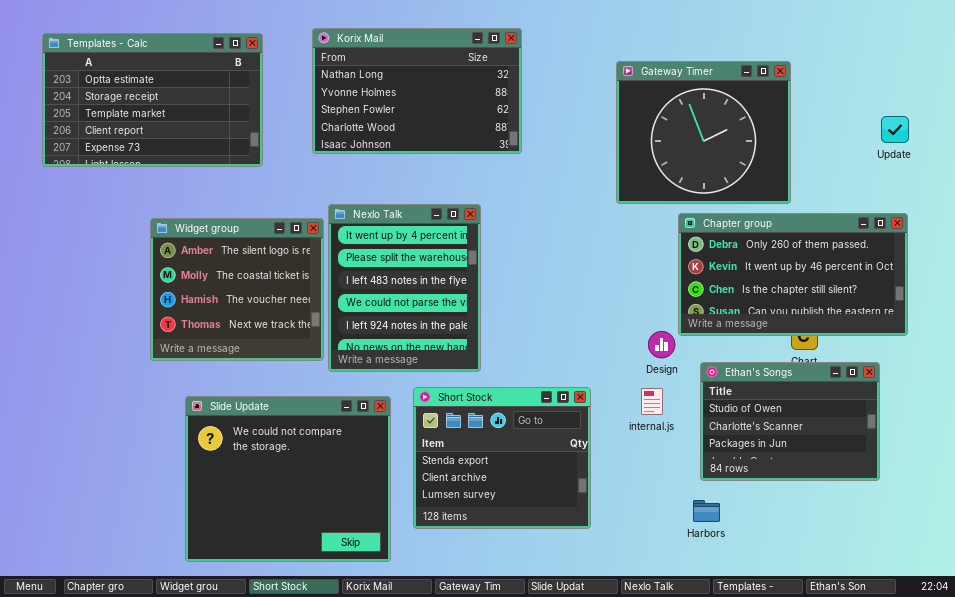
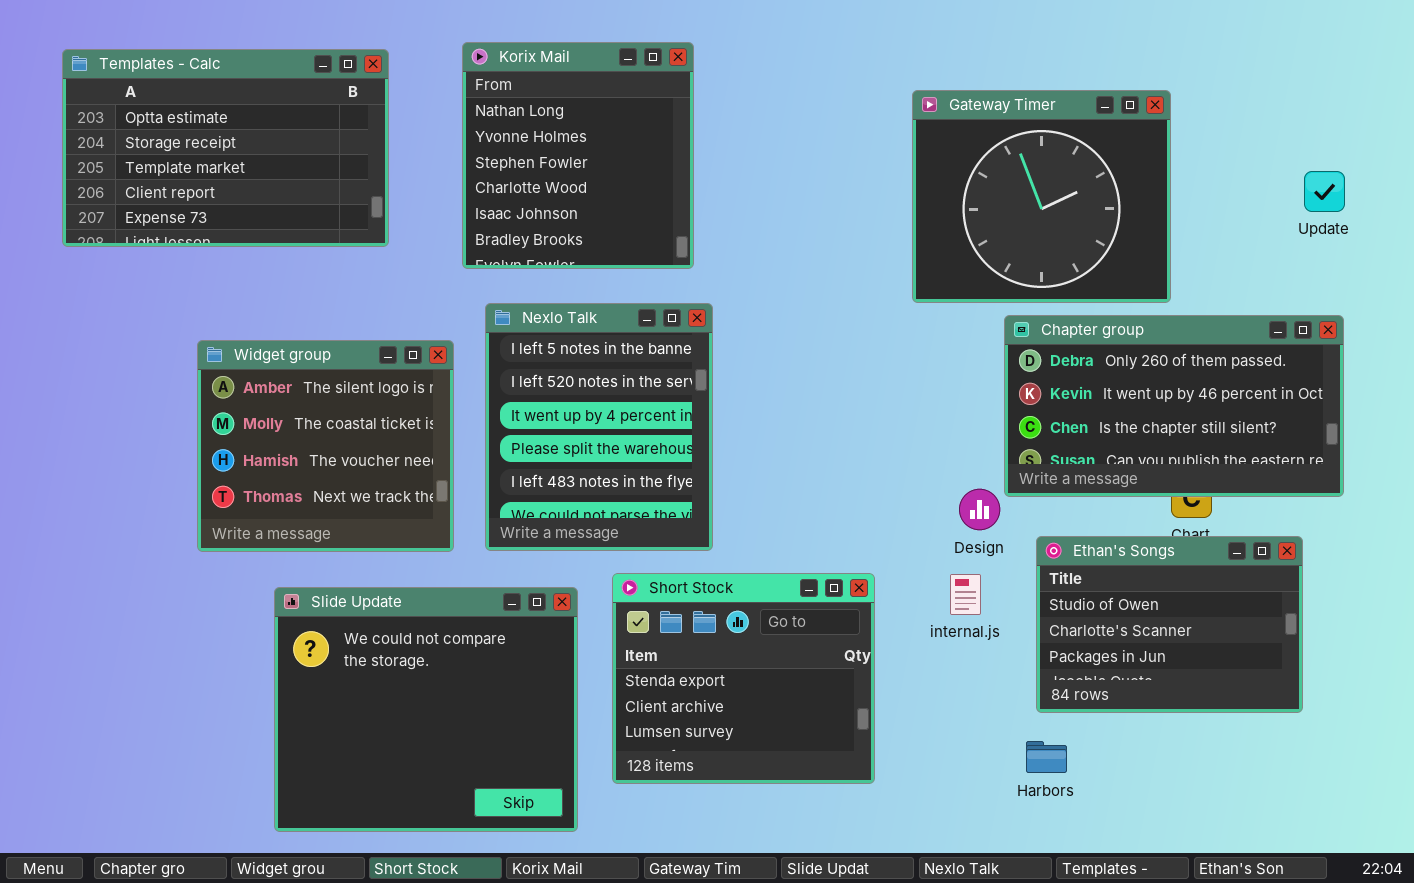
Korix Mail: [312,28,522,154] -> [462,42,694,269], resized
Nexlo Talk: [328,204,481,372] -> [485,303,713,551], scrolled up 2 rows
Widget group: [150,218,324,361] -> [197,340,454,552], moved

